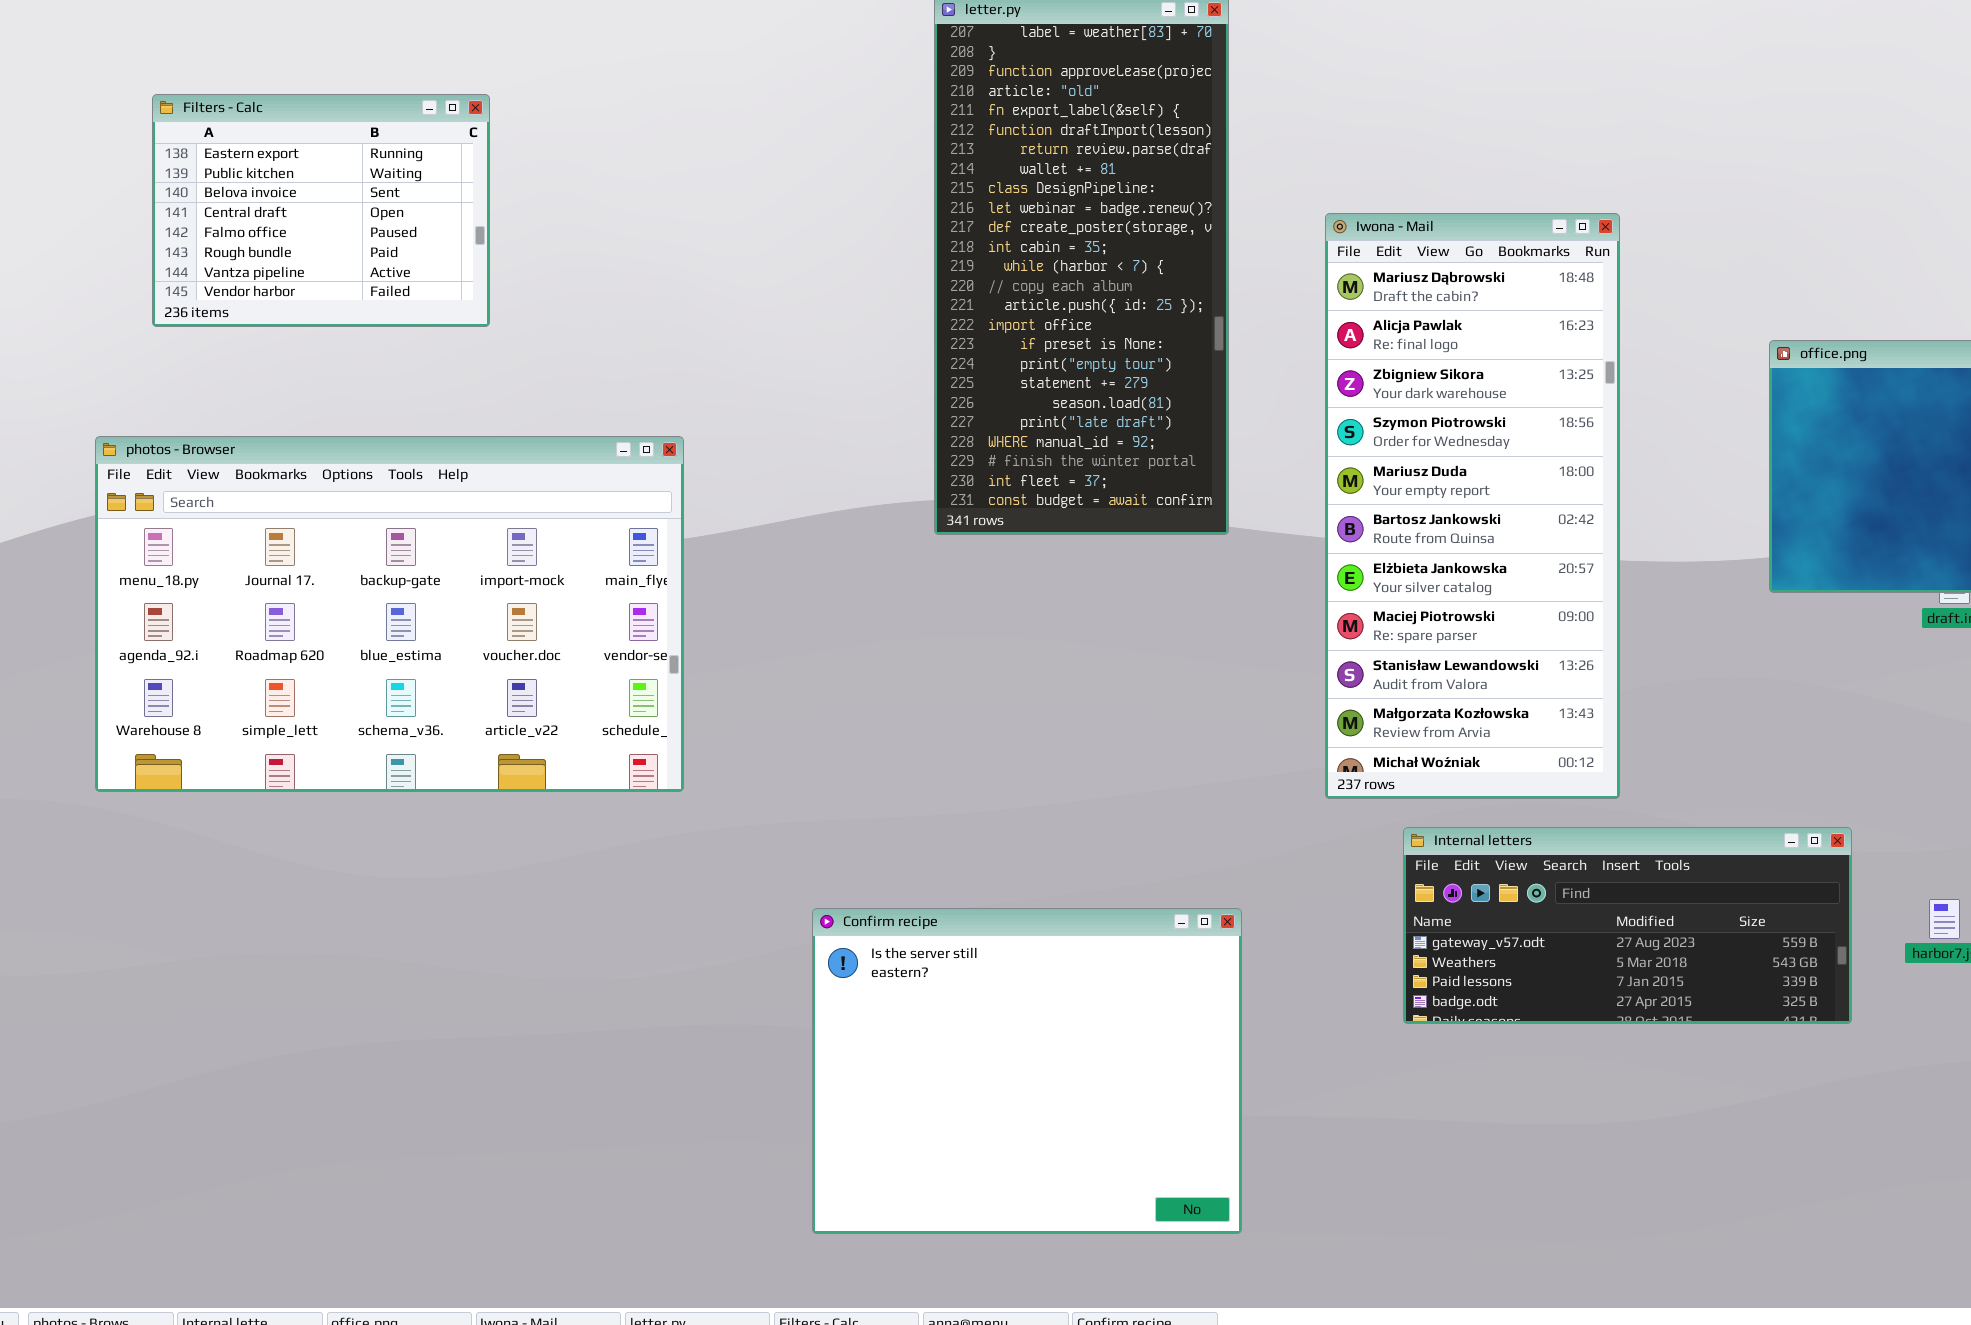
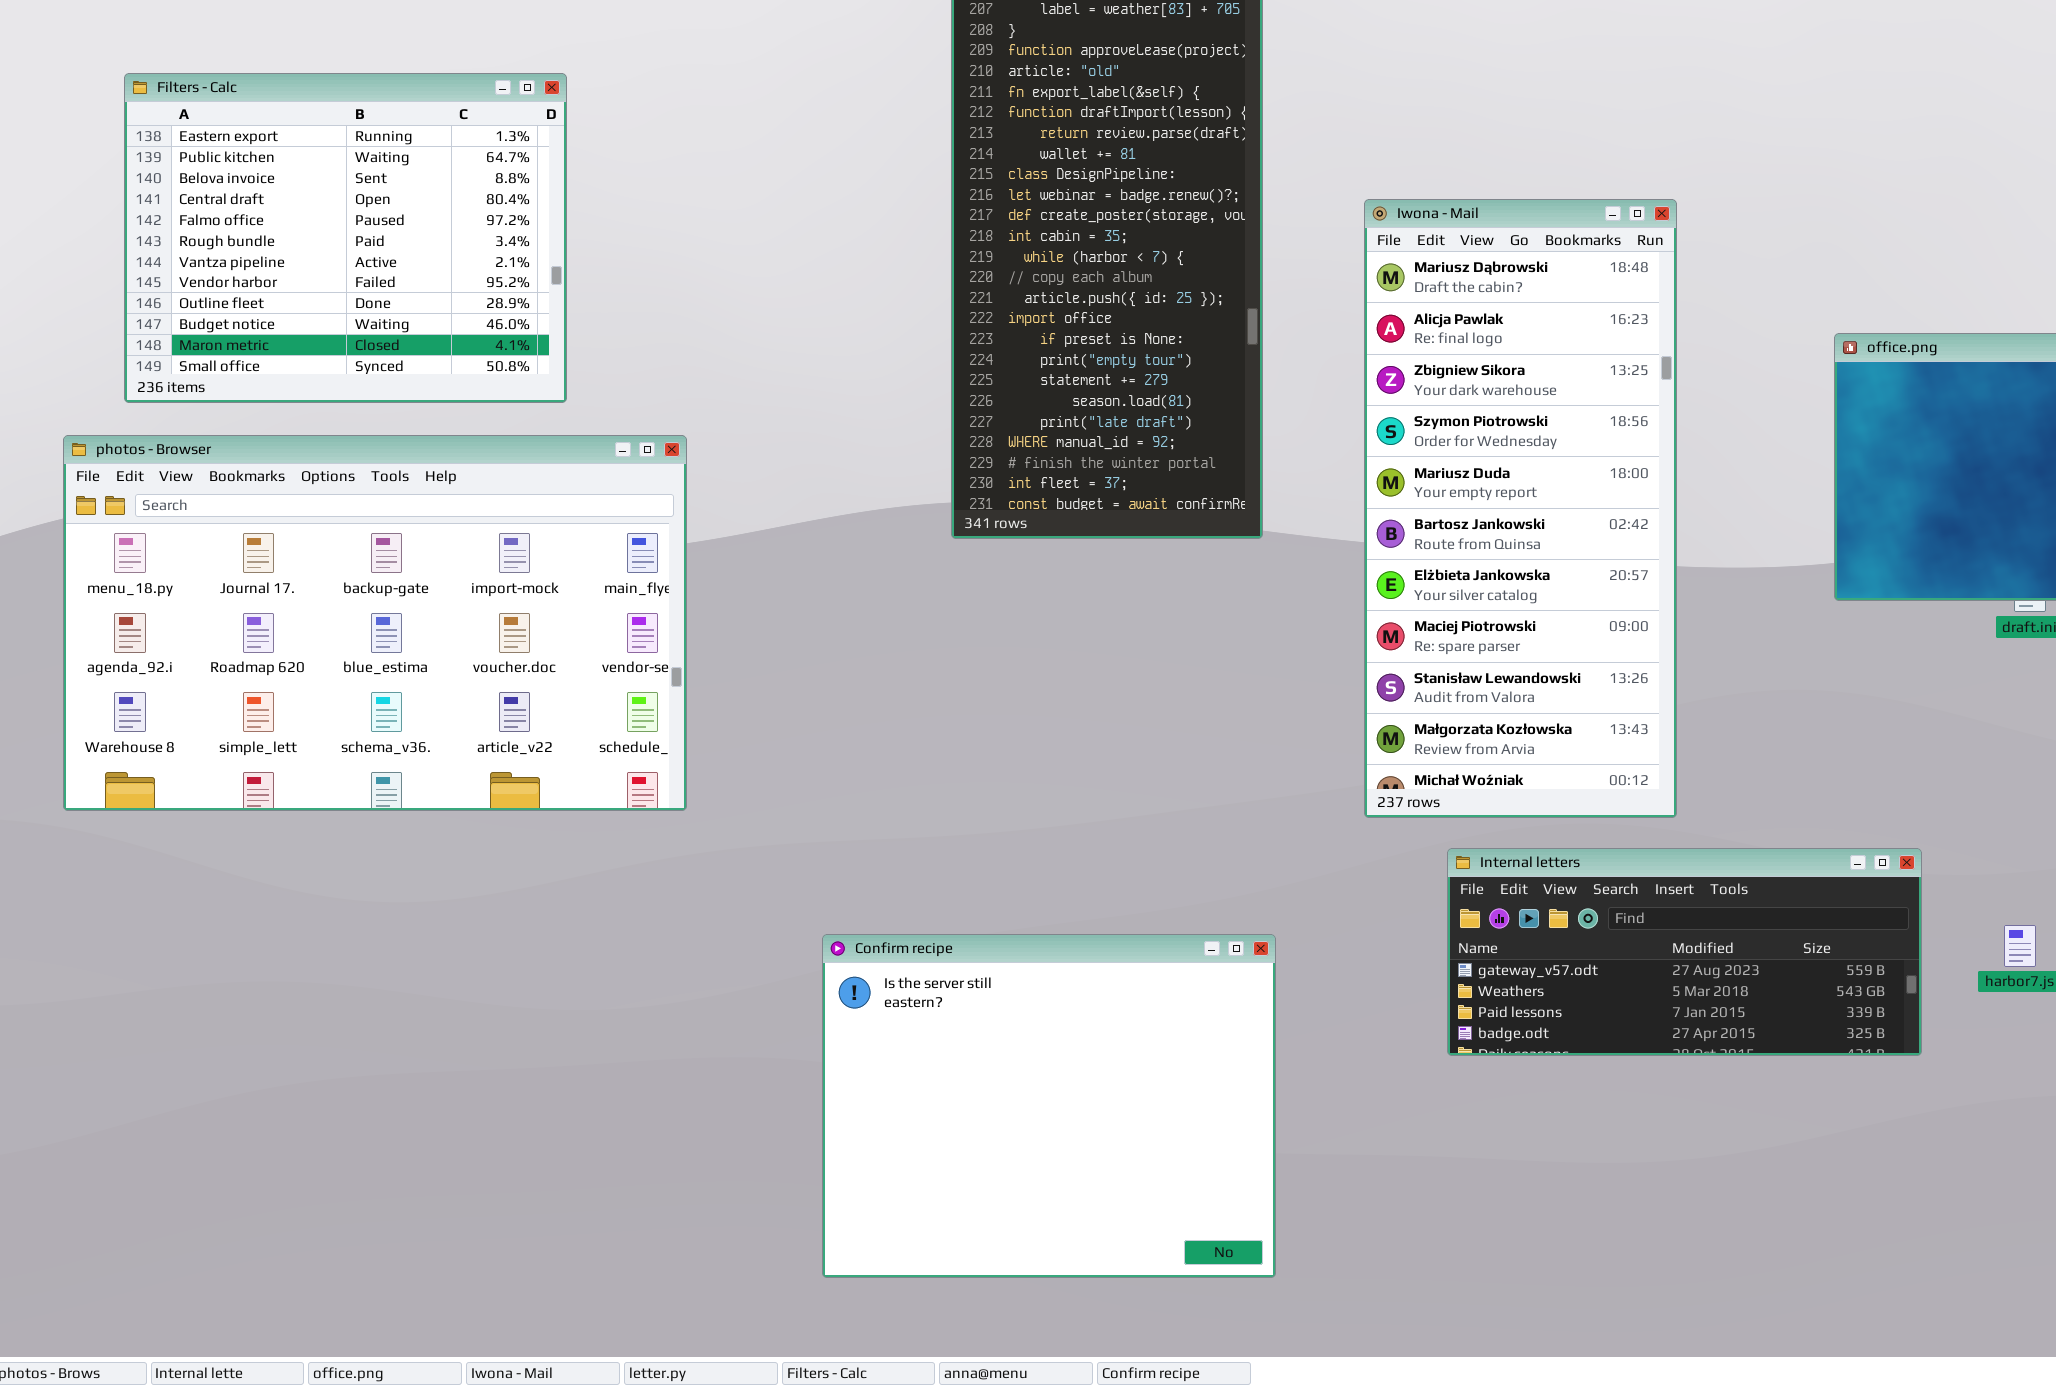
Filters - Calc: [152,94,490,327] -> [124,73,567,403], resized

